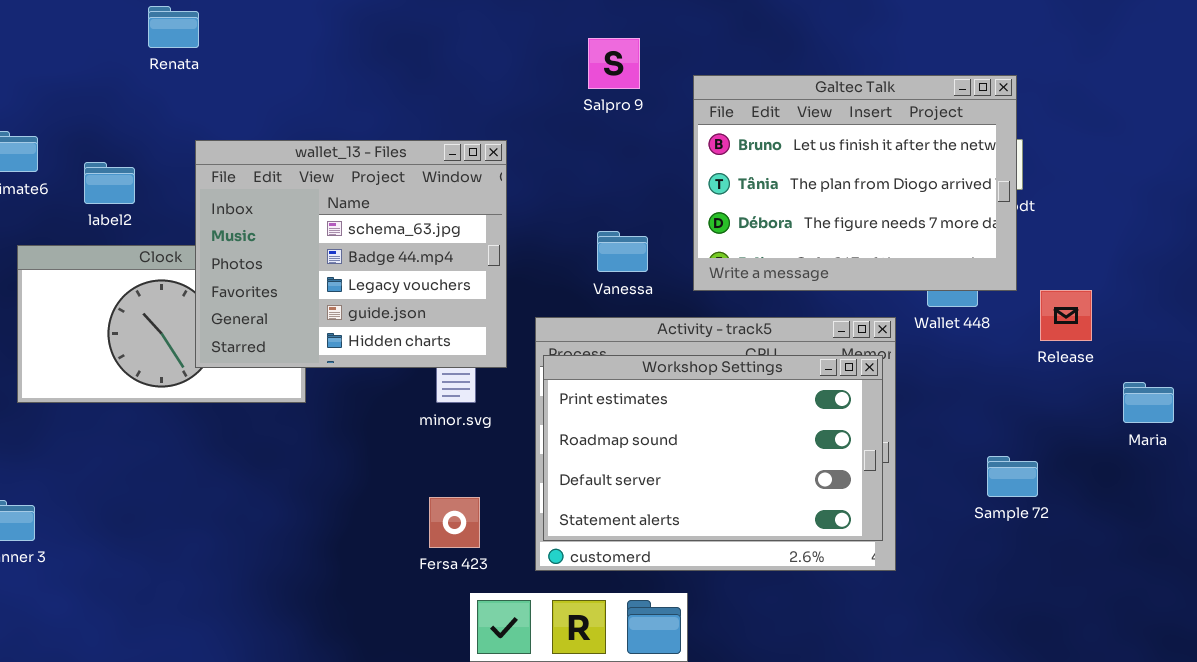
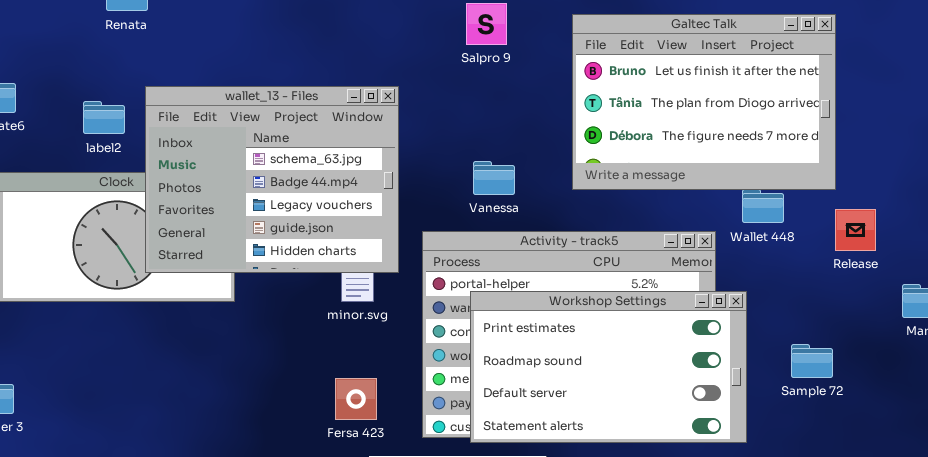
Galtec Talk: [693,75,1017,291] -> [572,14,836,190], moved
label2: [84,162,135,204] -> [83,101,125,134], moved
Workshop Settings: [543,355,883,541] -> [470,291,747,443], moved

